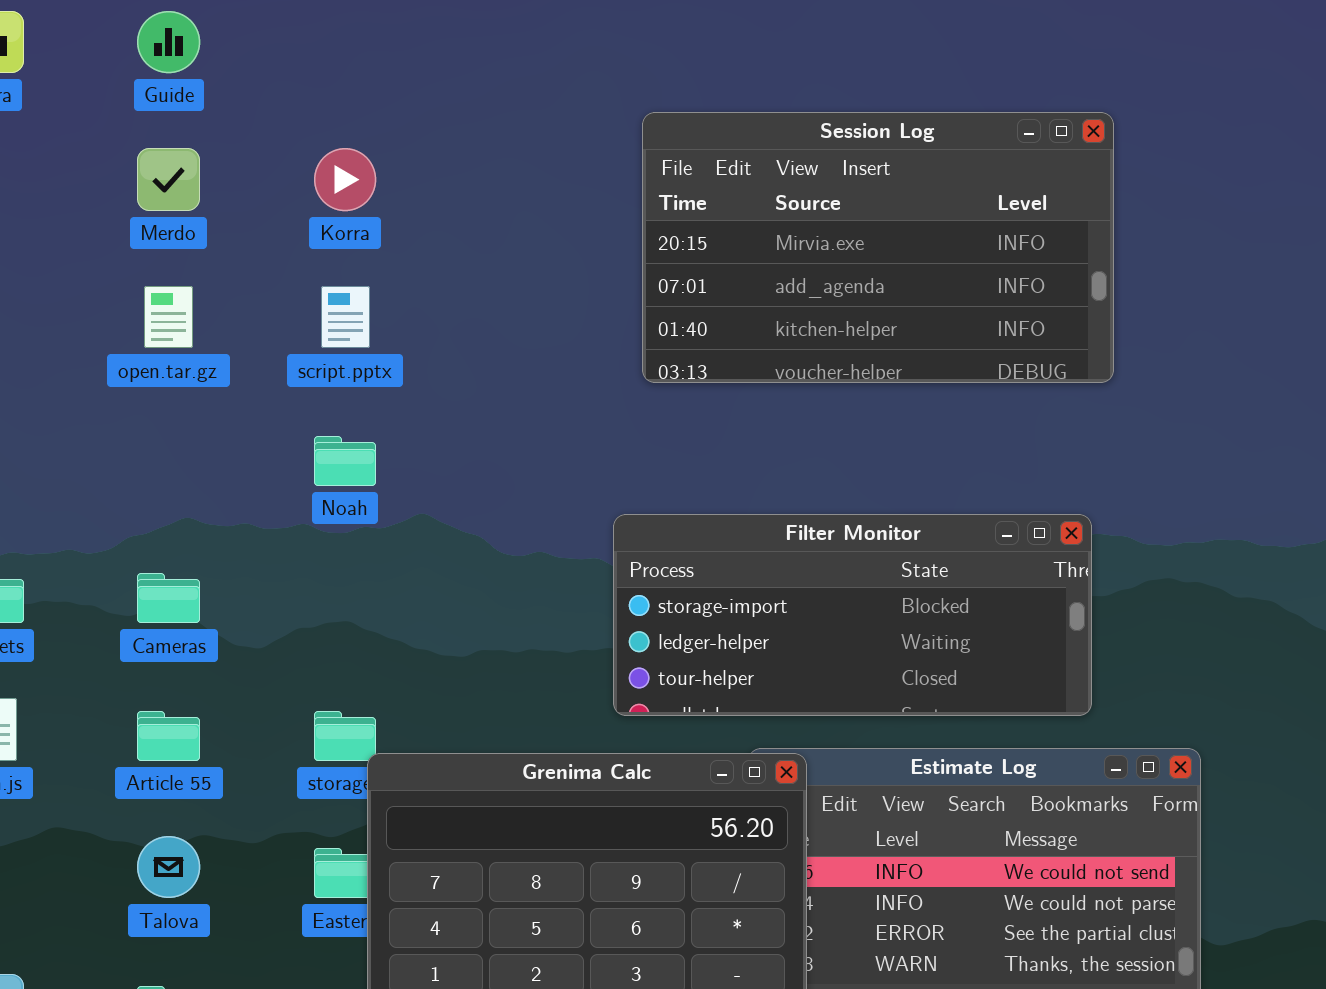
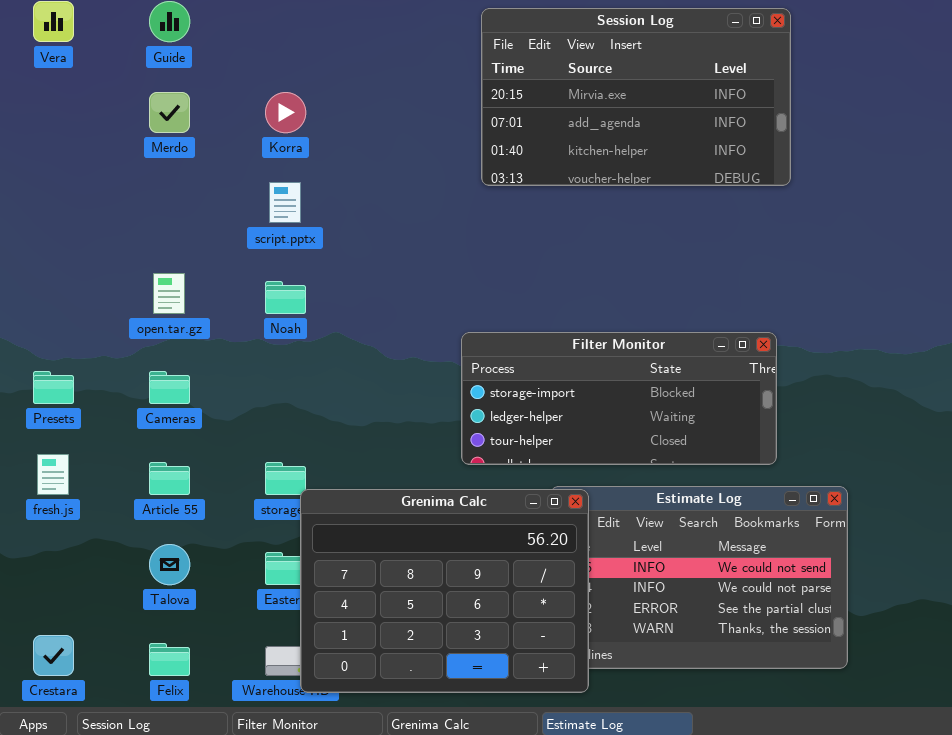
Session Log: [642,112,1114,383] -> [481,8,791,186], moved
open.tar.gz: [144,286,193,348] -> [153,273,185,314], moved

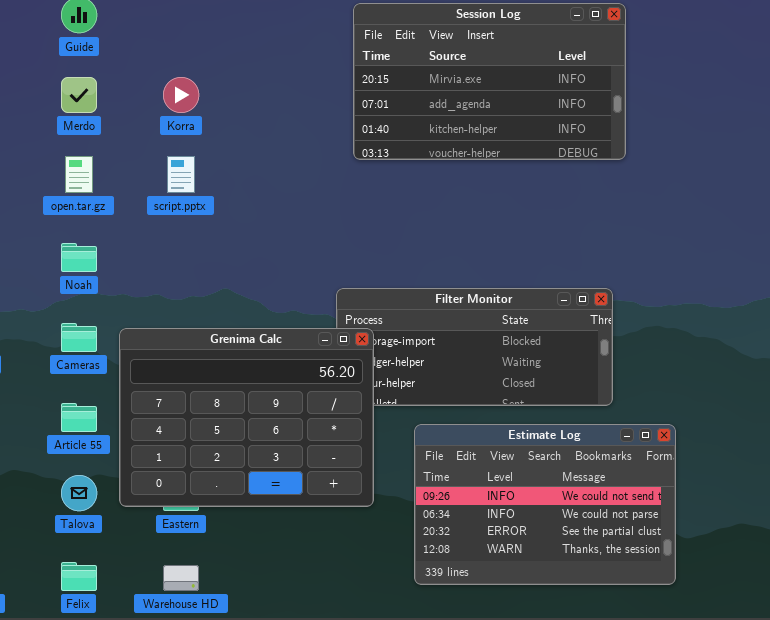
open.tar.gz: [153,273,185,314] -> [65,156,93,193], moved
Noah: [265,281,306,314] -> [61,243,97,272], moved
Grenima Calc: [300,489,589,693] -> [119,328,374,507], moved

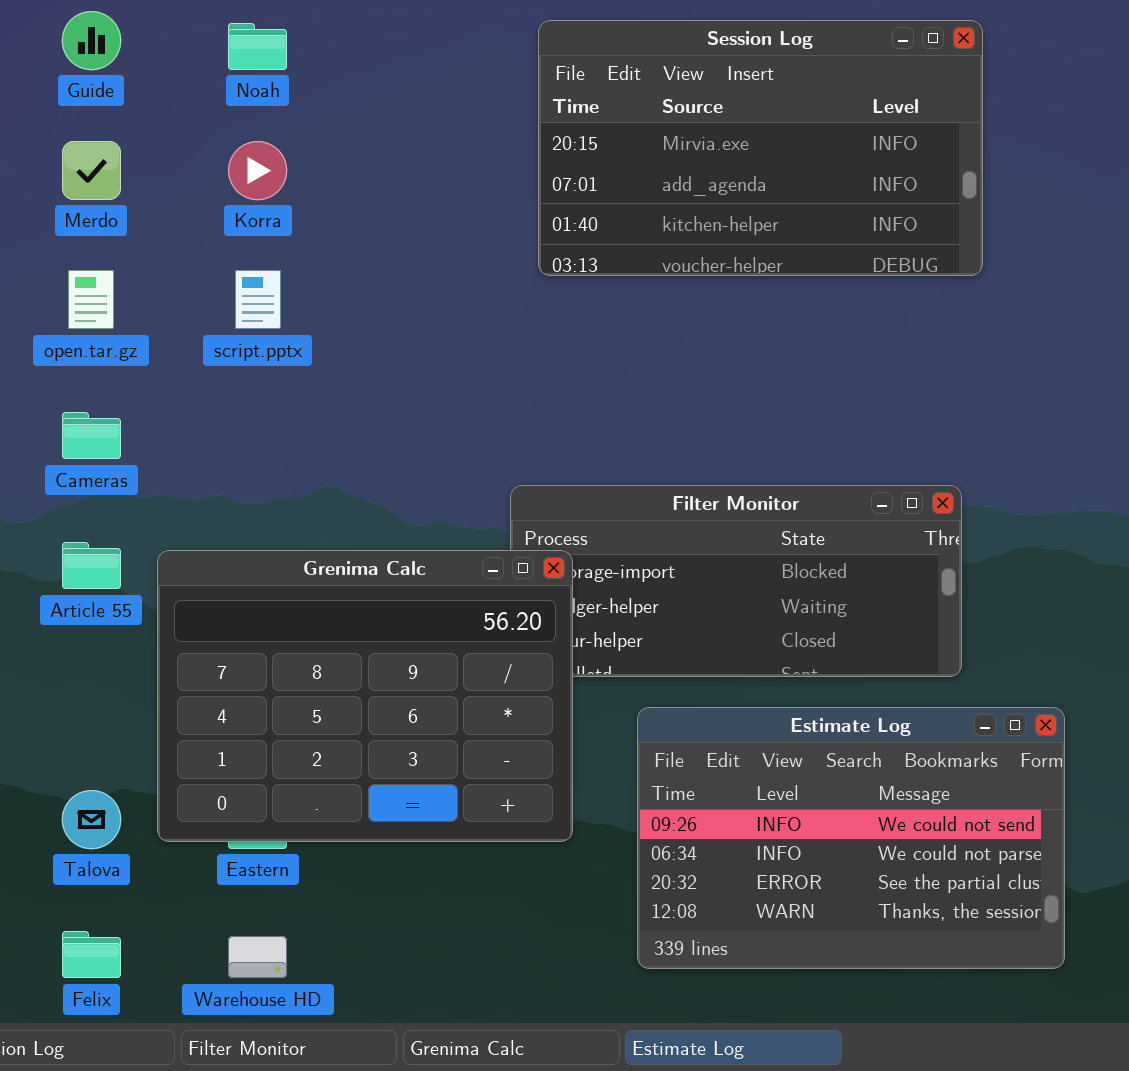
Noah: [61,243,97,272] -> [228,23,287,70], moved
Cameras: [61,323,97,352] -> [62,412,121,459], moved
Article 55: [61,403,97,432] -> [62,542,121,589], moved

